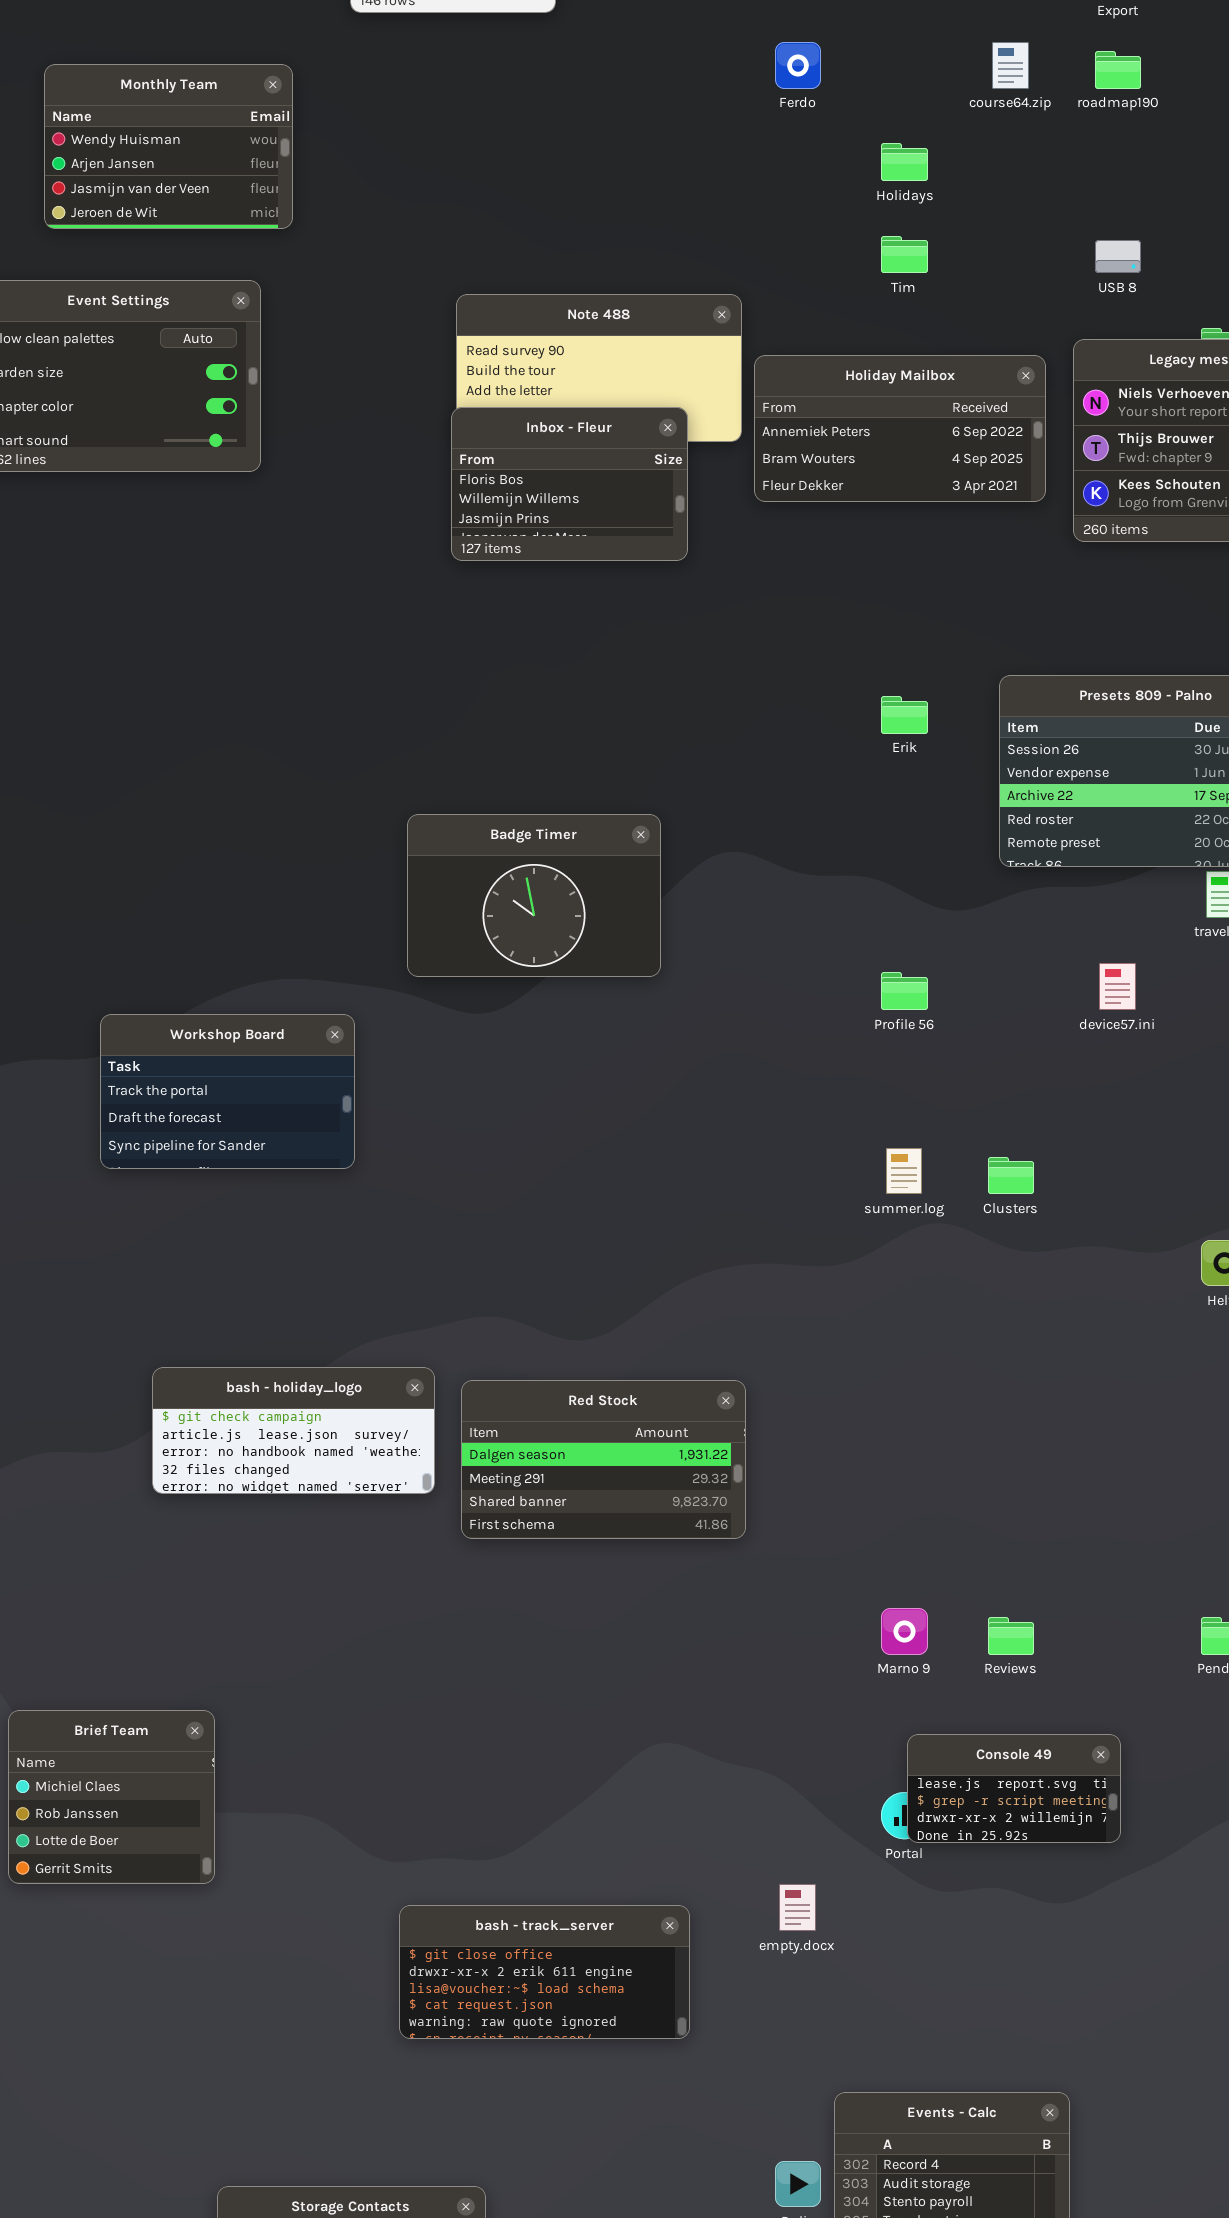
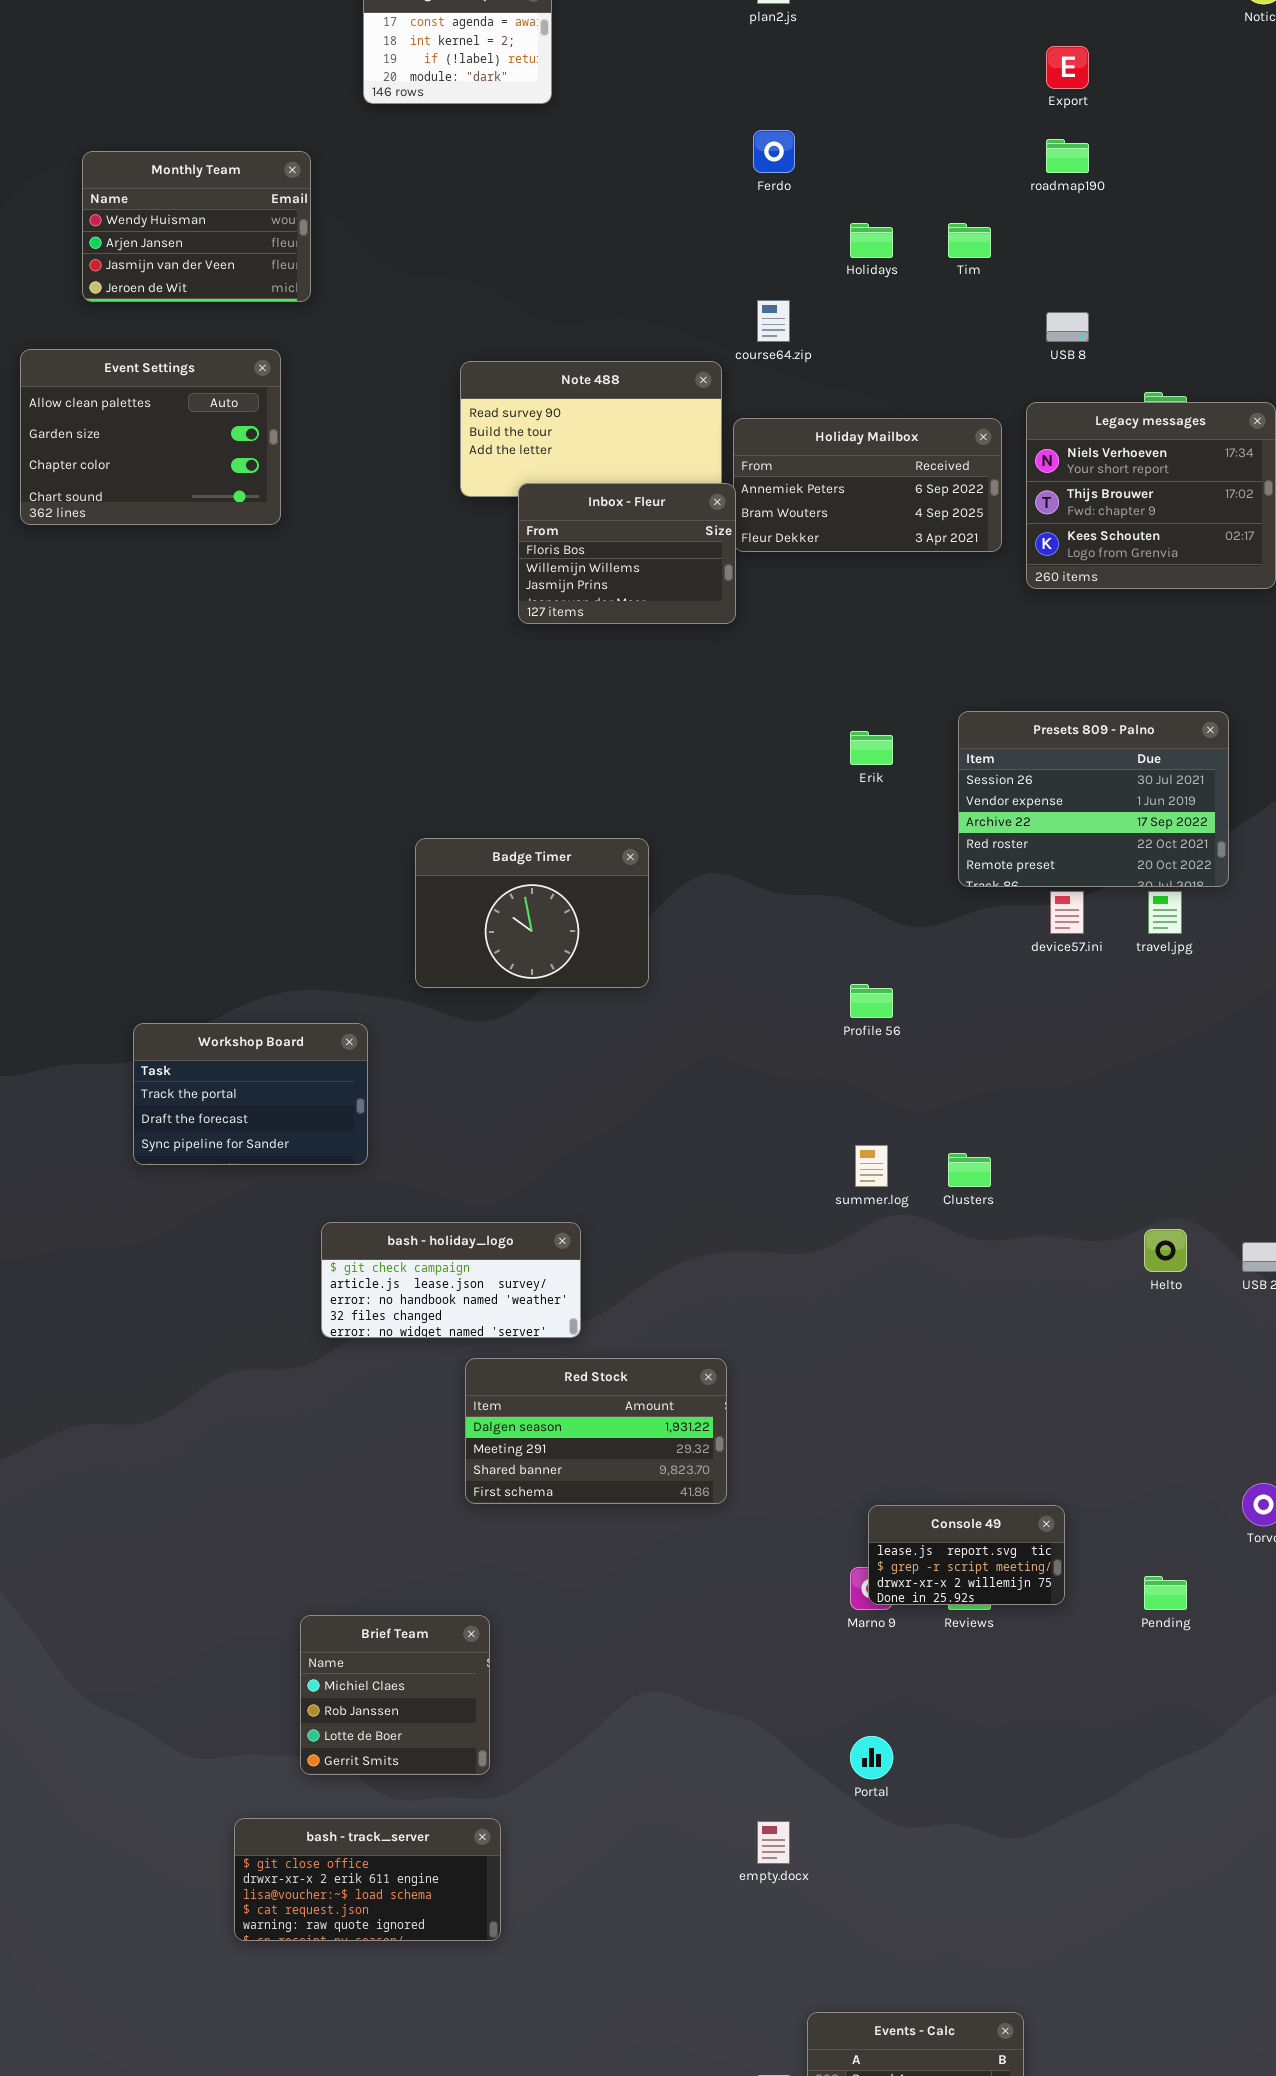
course64.zip: [992,42,1029,89] -> [757,300,790,342], moved
Tim: [881,236,928,273] -> [948,223,991,258], moved
Inbox - Fleur: [451,407,688,561] -> [518,483,736,624], moved
device57.ini: [1099,963,1136,1010] -> [1050,891,1084,934], moved
bash - holiday_logo: [152,1367,435,1494] -> [321,1222,581,1338], moved
Brief Team: [8,1710,215,1884] -> [300,1615,490,1775], moved
Console 49: [907,1734,1121,1843] -> [868,1505,1065,1605], moved
bash - track_server: [399,1905,690,2039] -> [234,1818,501,1941], moved

